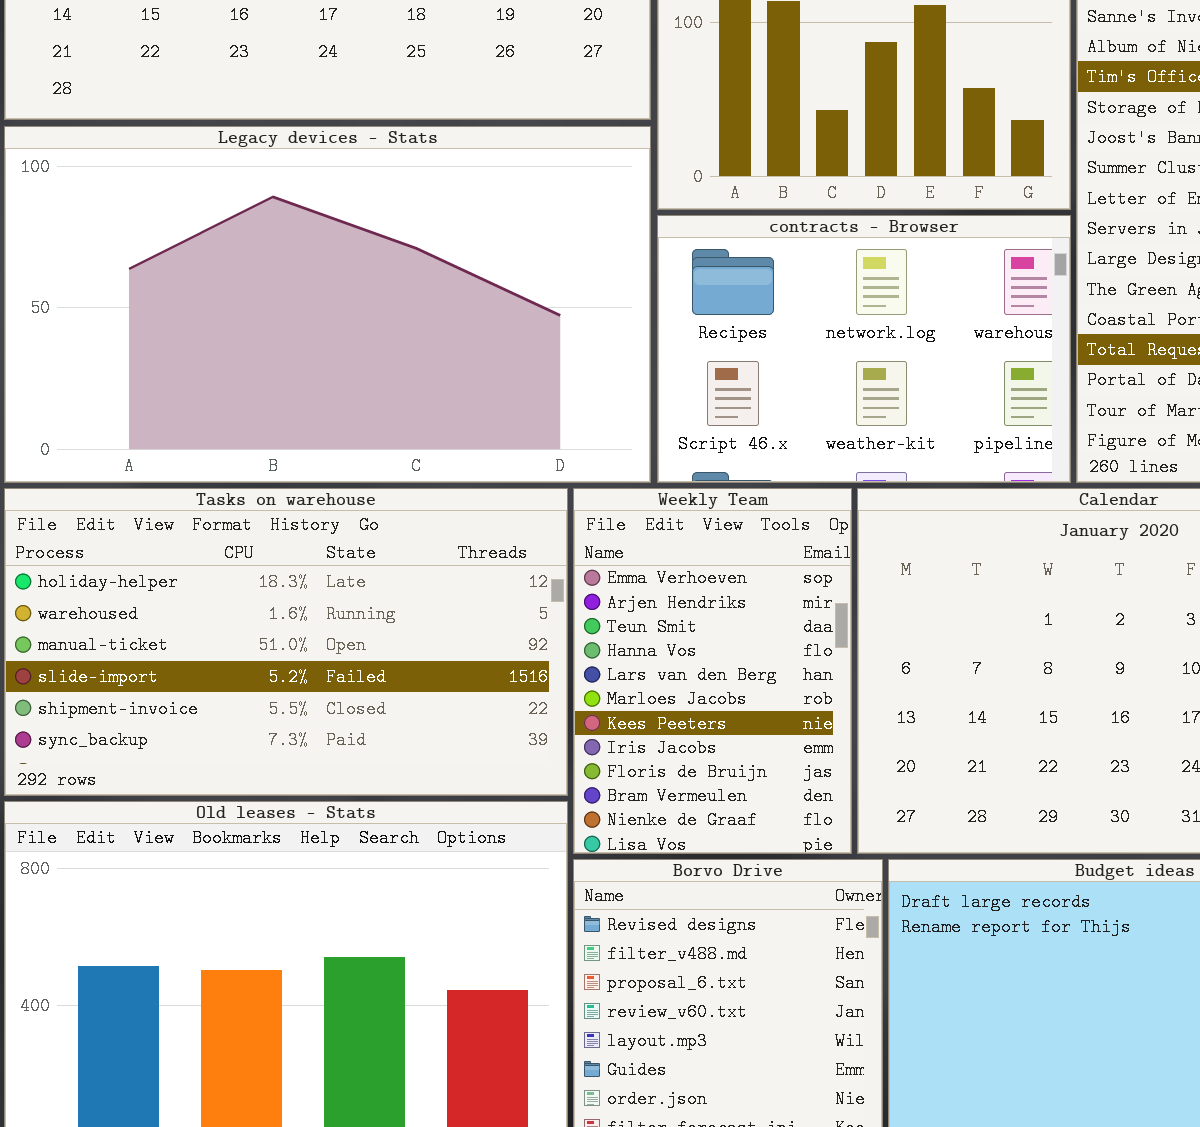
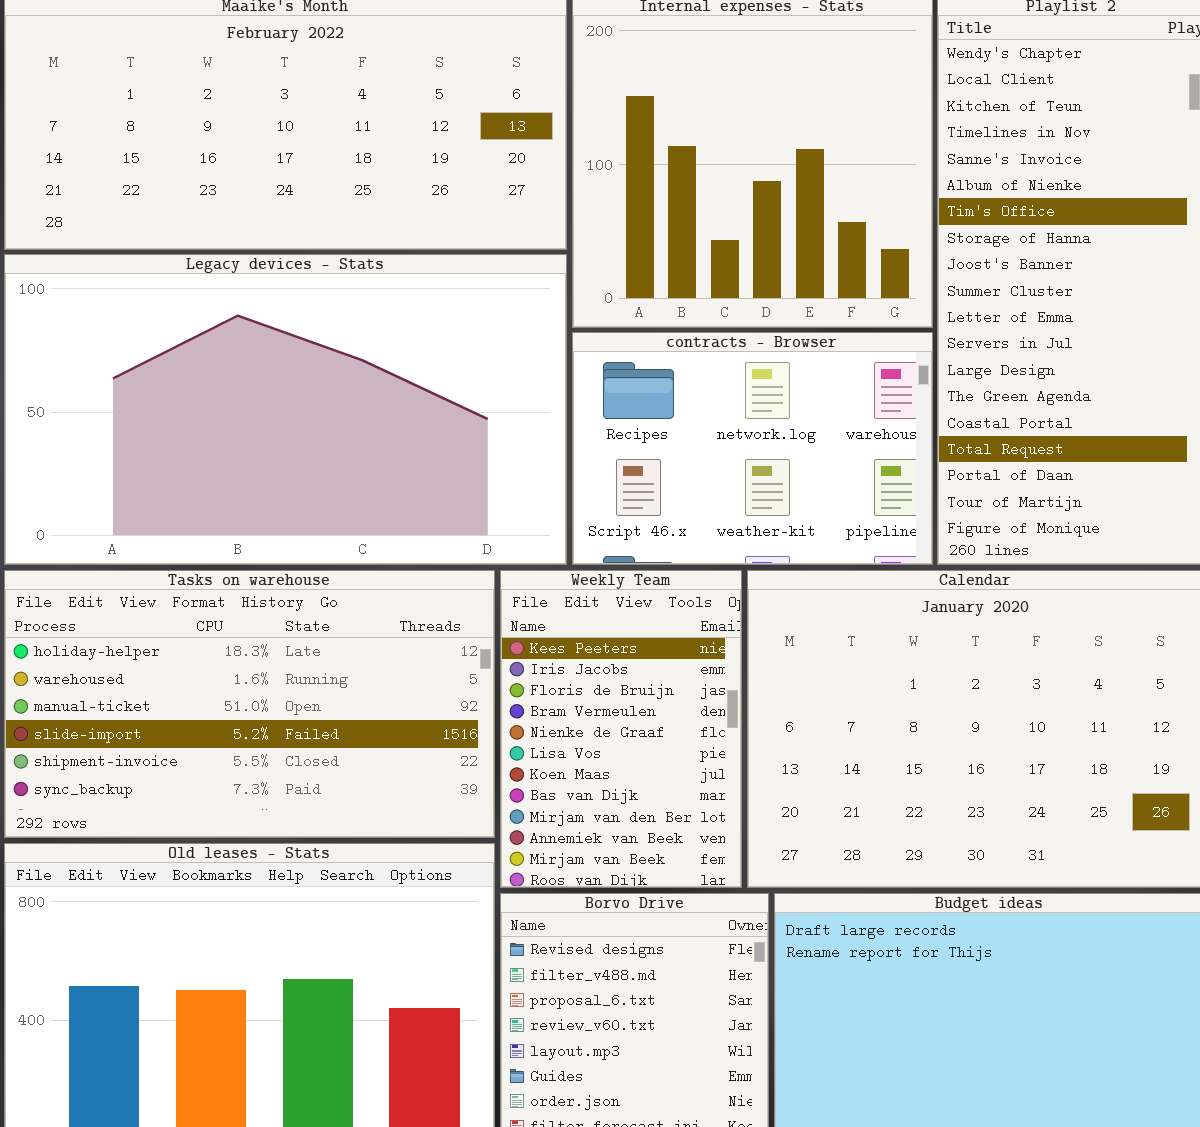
Weekly Team: [573,488,852,854] -> [500,570,742,888], scrolled down 6 rows

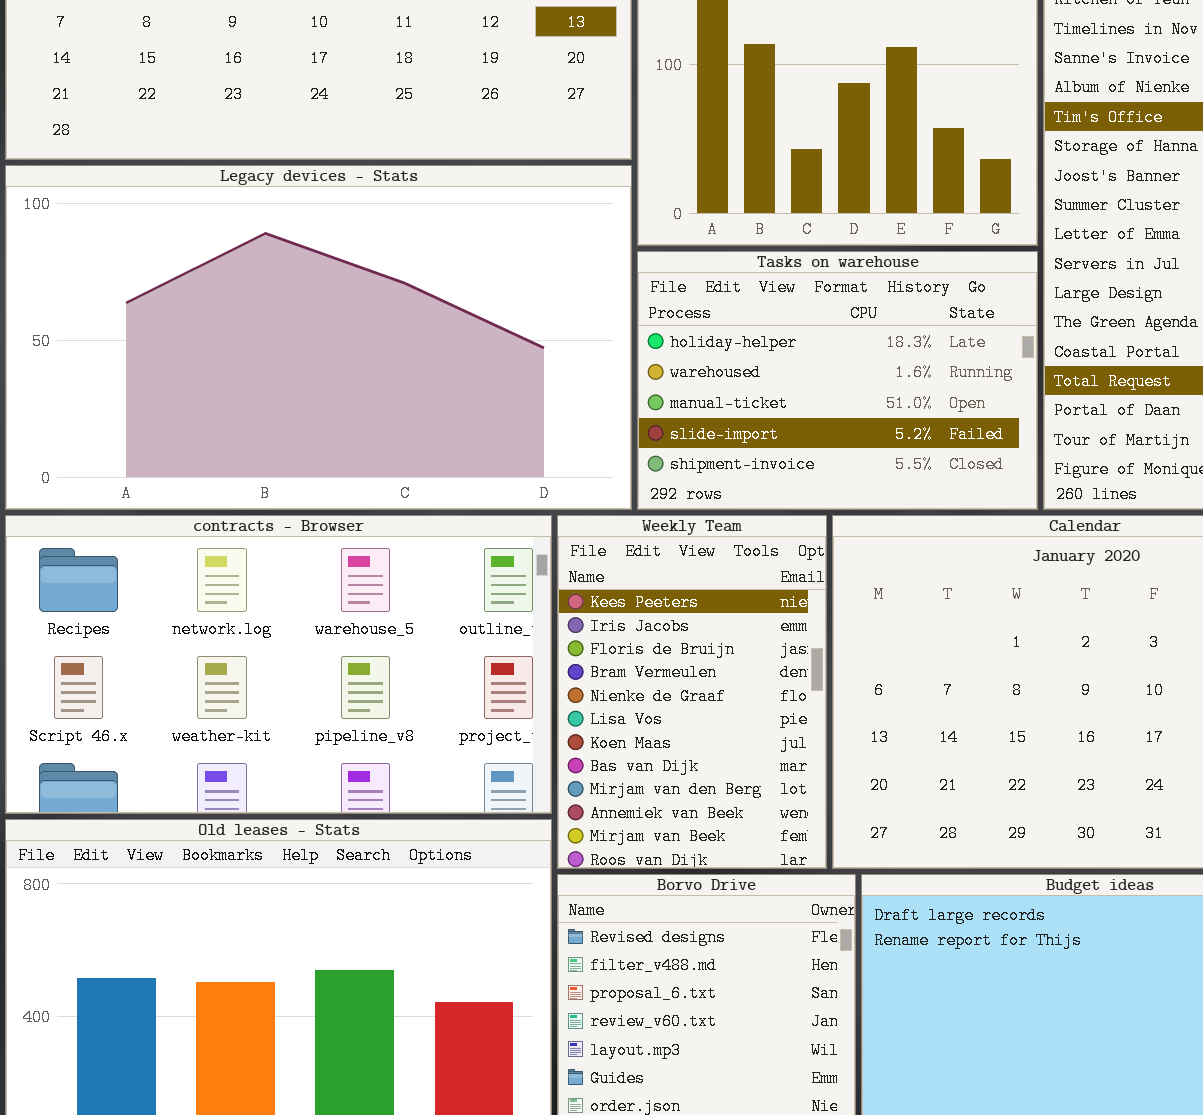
contracts - Browser: [572,332,933,565] -> [5,515,552,814], moved, resized
Tasks on warehouse: [4,570,495,838] -> [637,251,1038,510], moved, resized

